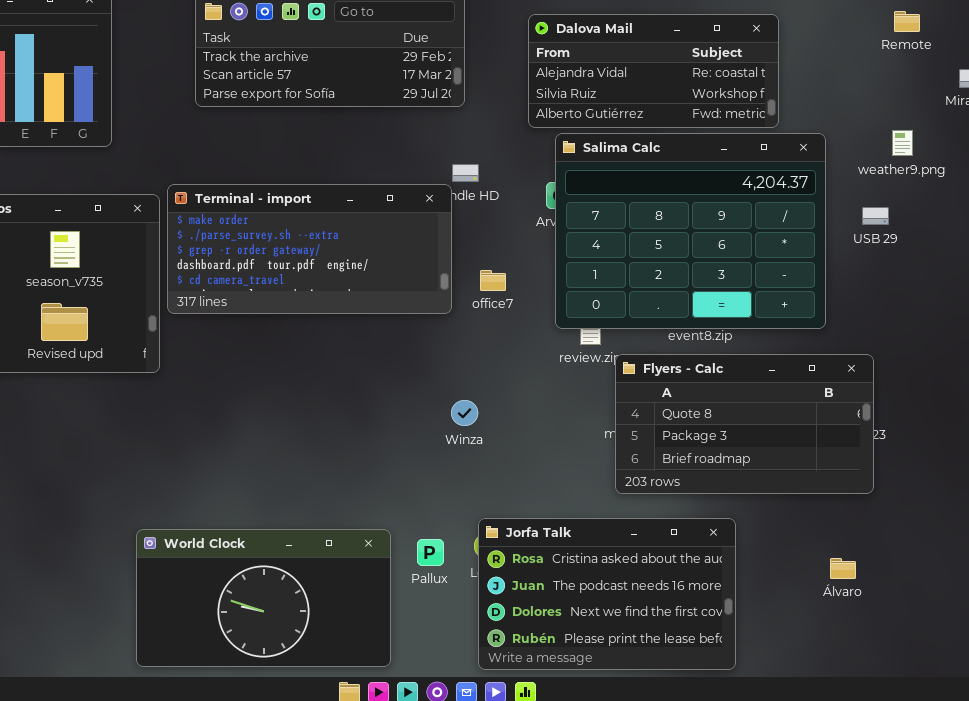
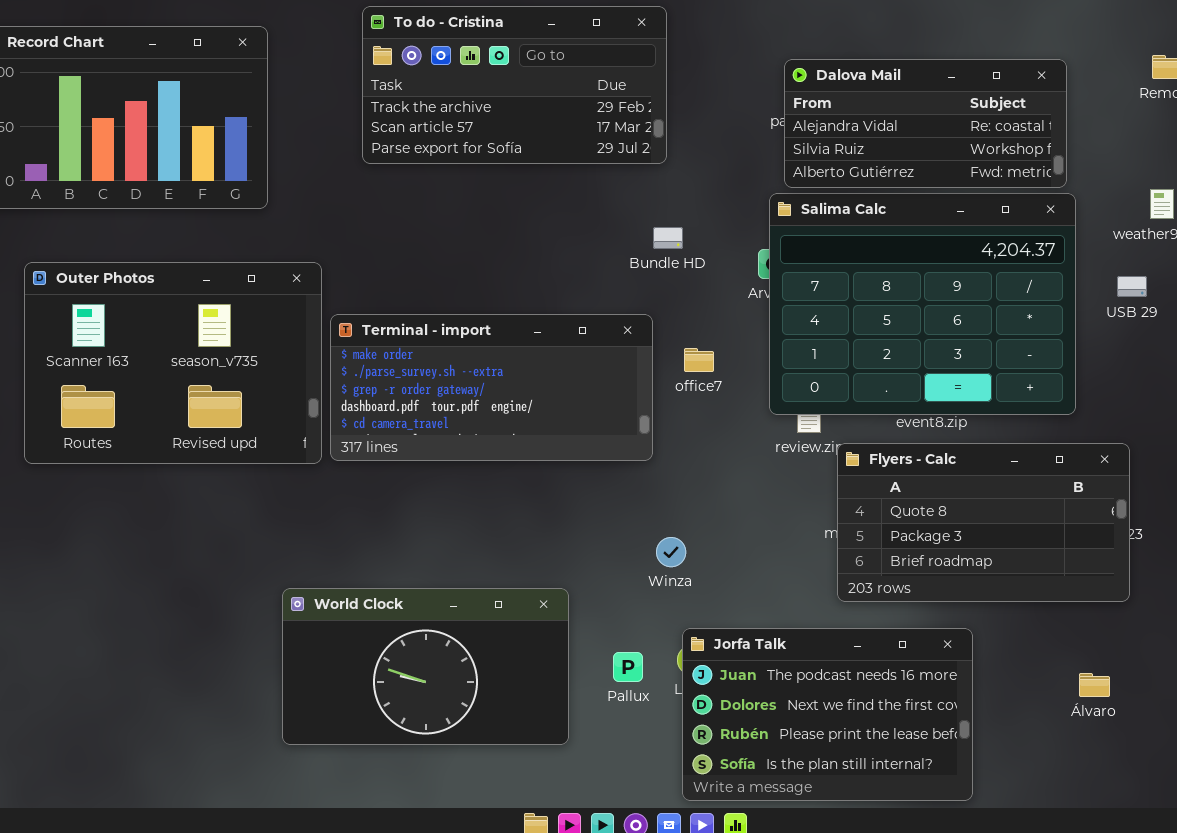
Dalova Mail: [528,14,779,128] -> [784,59,1067,188], moved
Terminal - import: [167,184,452,314] -> [330,314,653,461], moved
Winza: [451,400,478,426] -> [656,537,686,567], moved
Jorfa Talk: [478,518,736,670] -> [682,628,973,801], scrolled down 1 row
World Clock: [136,529,391,667] -> [282,588,569,745], moved

